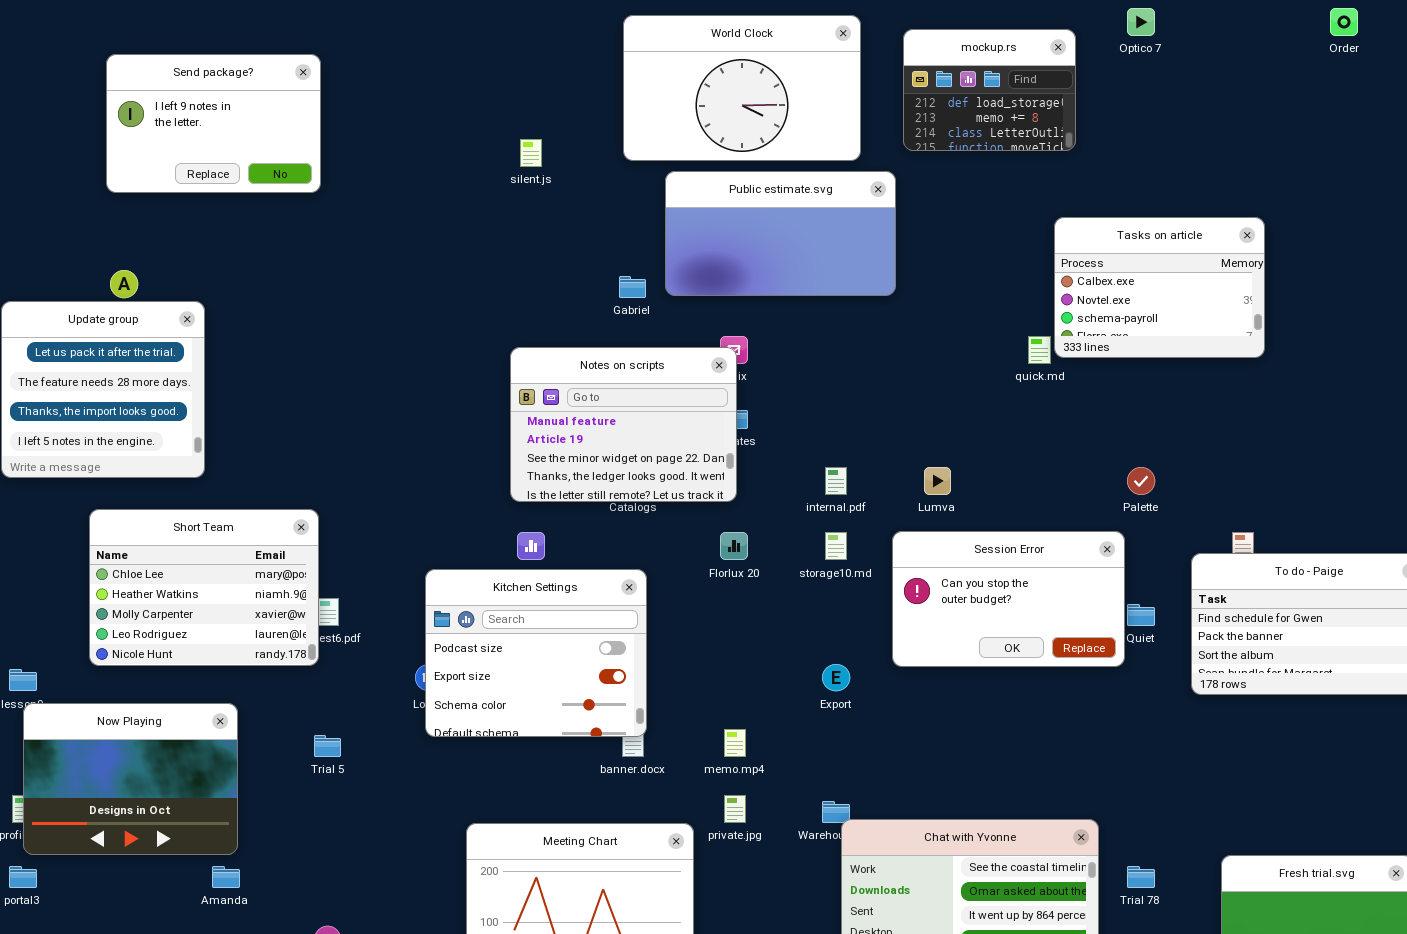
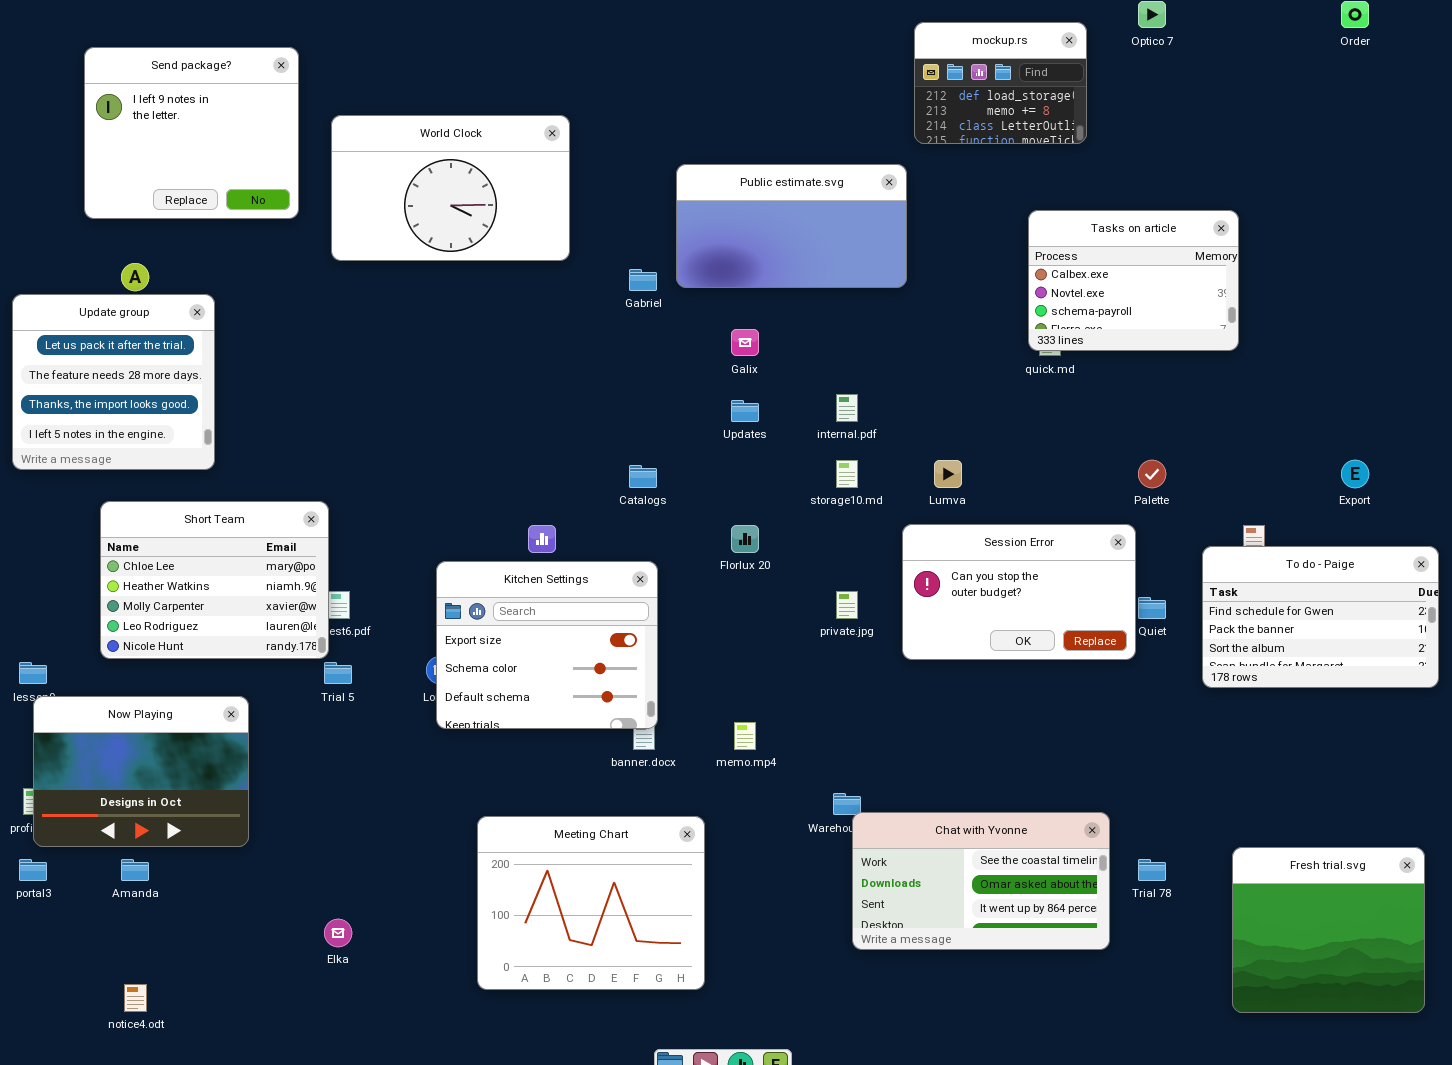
World Clock: [623,15,861,161] -> [331,115,570,261], moved
Send package?: [106,54,321,193] -> [84,47,299,219], moved, resized
Tasks on article: [1054,217,1265,358] -> [1028,210,1239,351], moved
Notes on scripts: [510,347,737,502] -> none, closed
internal.pdf: [825,467,847,495] -> [836,394,858,422], moved
storage10.md: [825,532,847,560] -> [836,460,858,488], moved
Kitchen Settings: [425,569,647,737] -> [436,561,658,729], scrolled down 1 row
Export: [822,664,850,691] -> [1341,460,1369,488], moved
Trial 5: [314,735,341,757] -> [324,662,352,684], moved
private.jpg: [724,795,746,823] -> [836,591,858,619], moved
Amanda: [212,866,240,888] -> [121,859,149,881], moved

